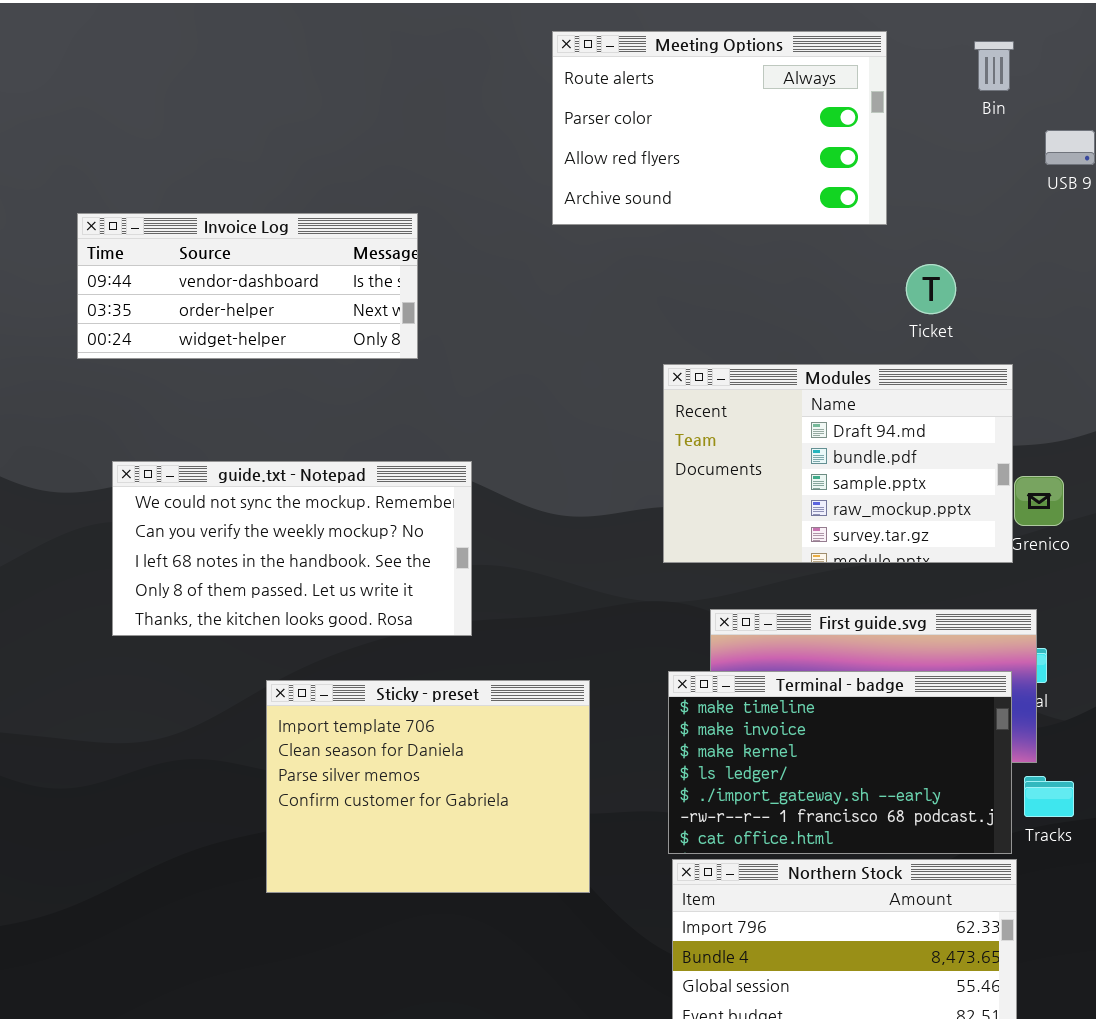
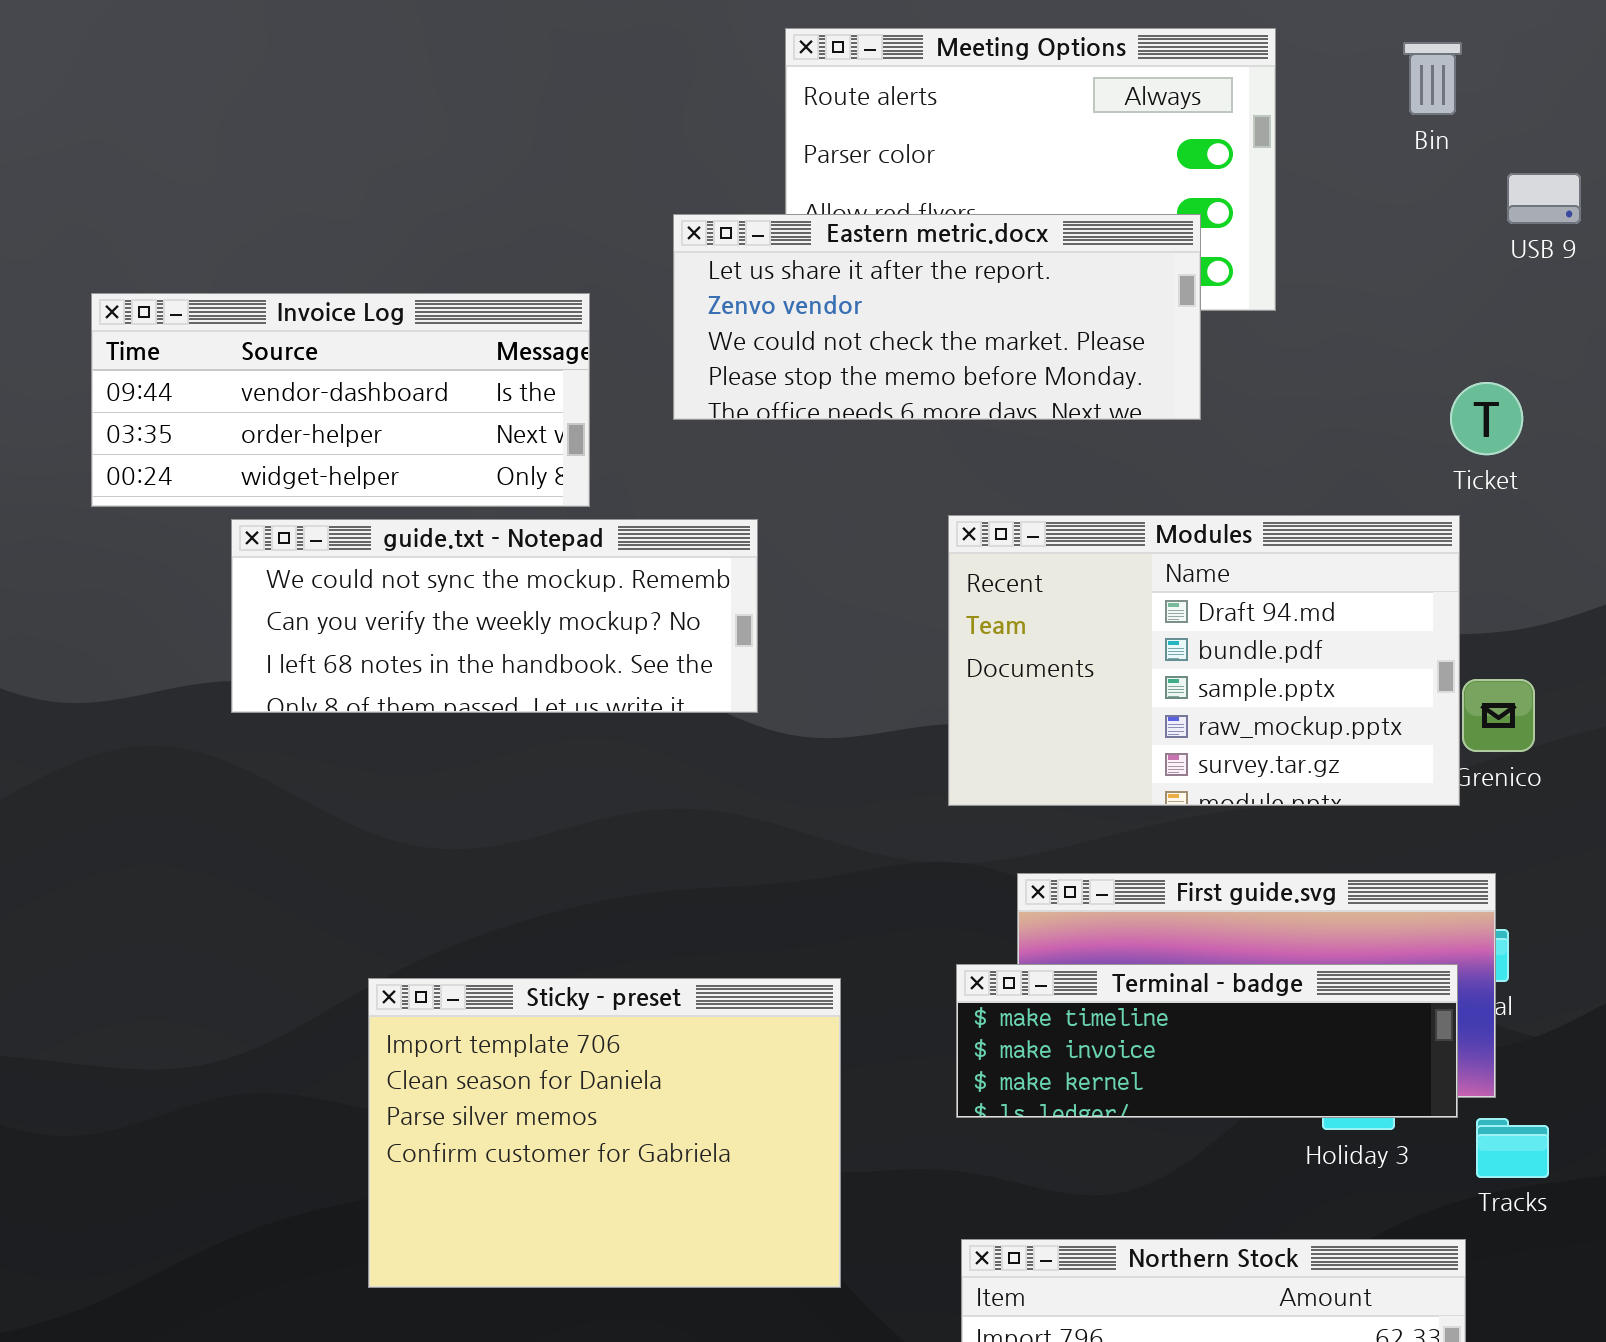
Eastern metric.docx: none -> [673,214,1201,420], opened
Ticket: [906,264,956,314] -> [1450,382,1523,455], moved
guide.txt - Notepad: [112,461,472,636] -> [231,519,758,713], moved, resized
Terminal - badge: [668,671,1012,854] -> [956,964,1458,1118], resized

